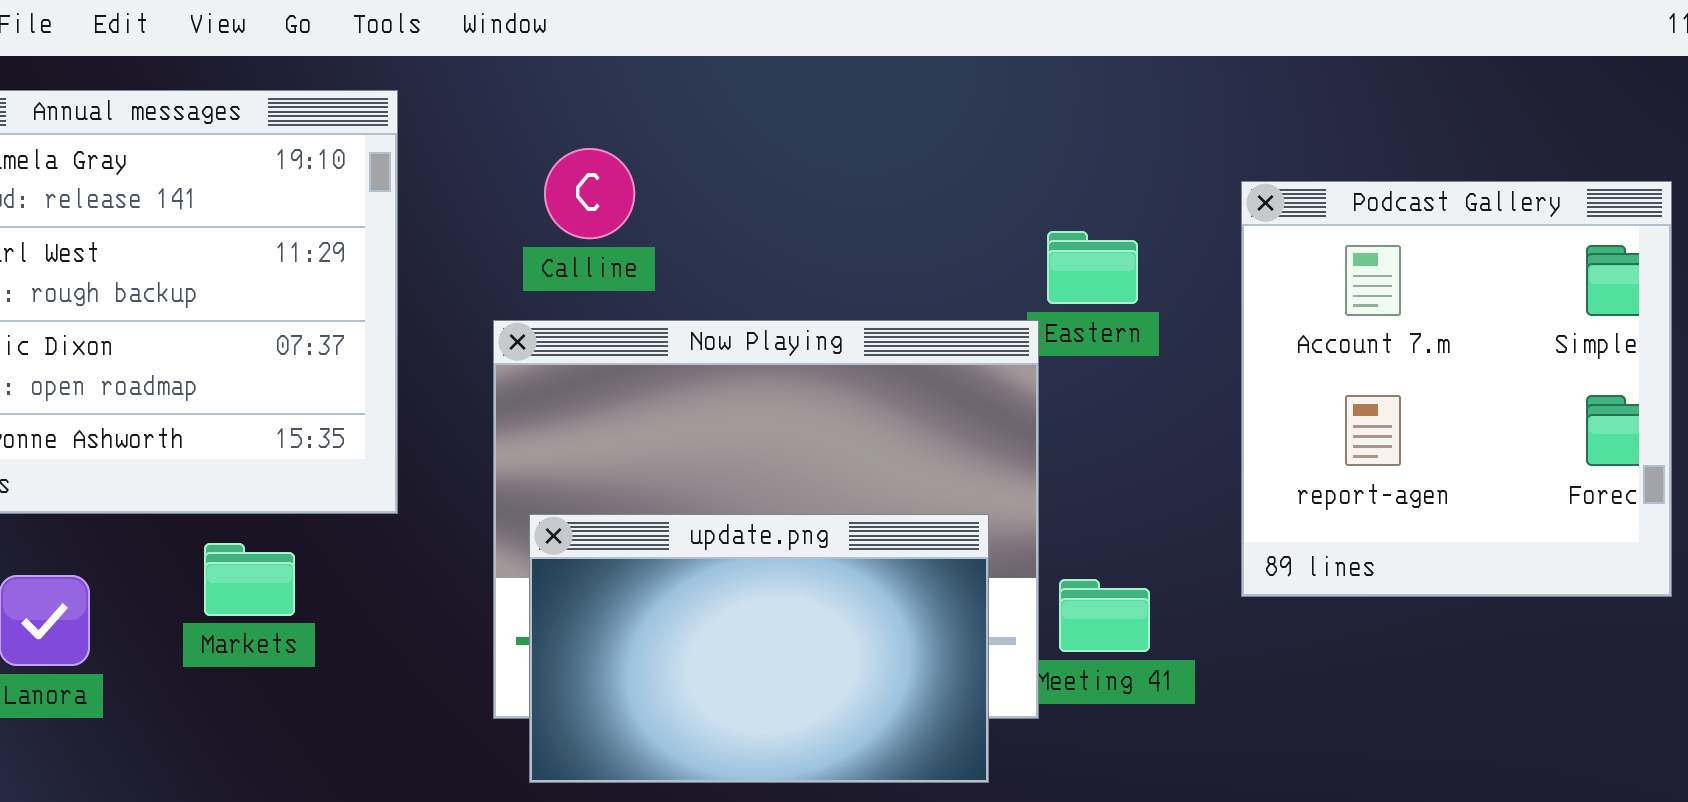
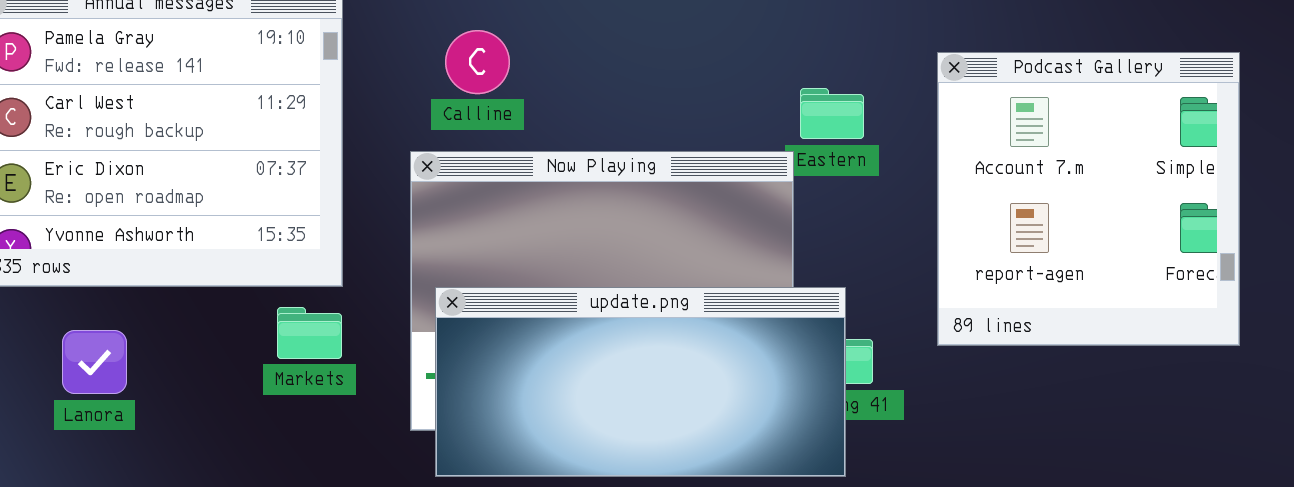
update.png: [529,514,989,783] -> [435,287,846,477], resized
Markets: [204,543,295,616] -> [277,307,342,359], moved

